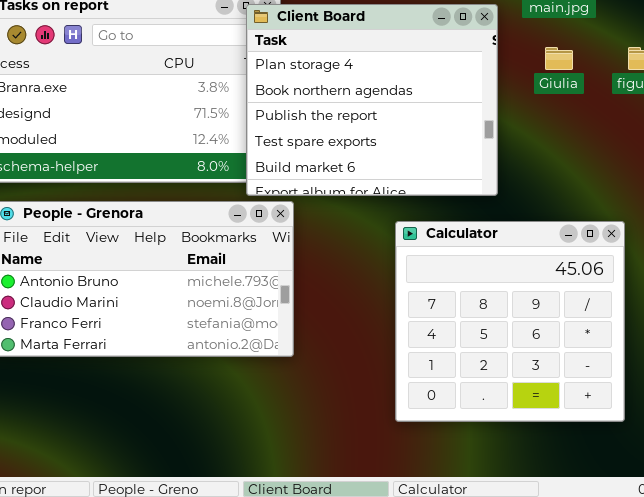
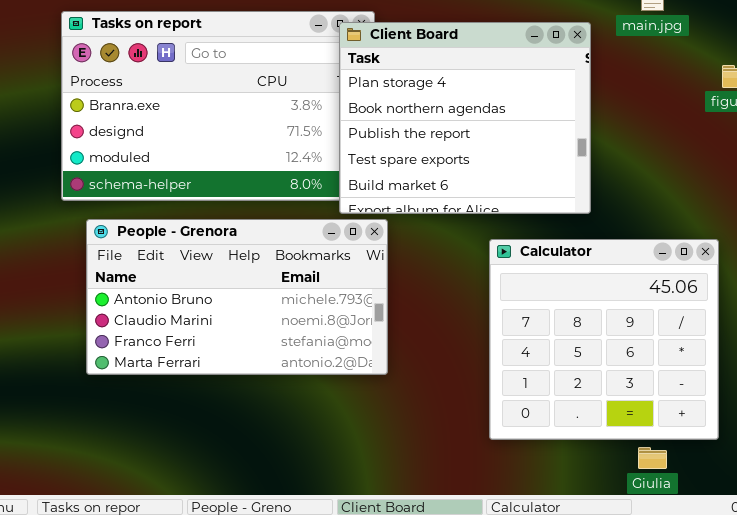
Giulia: [545,47,573,70] -> [638,447,667,469], moved

